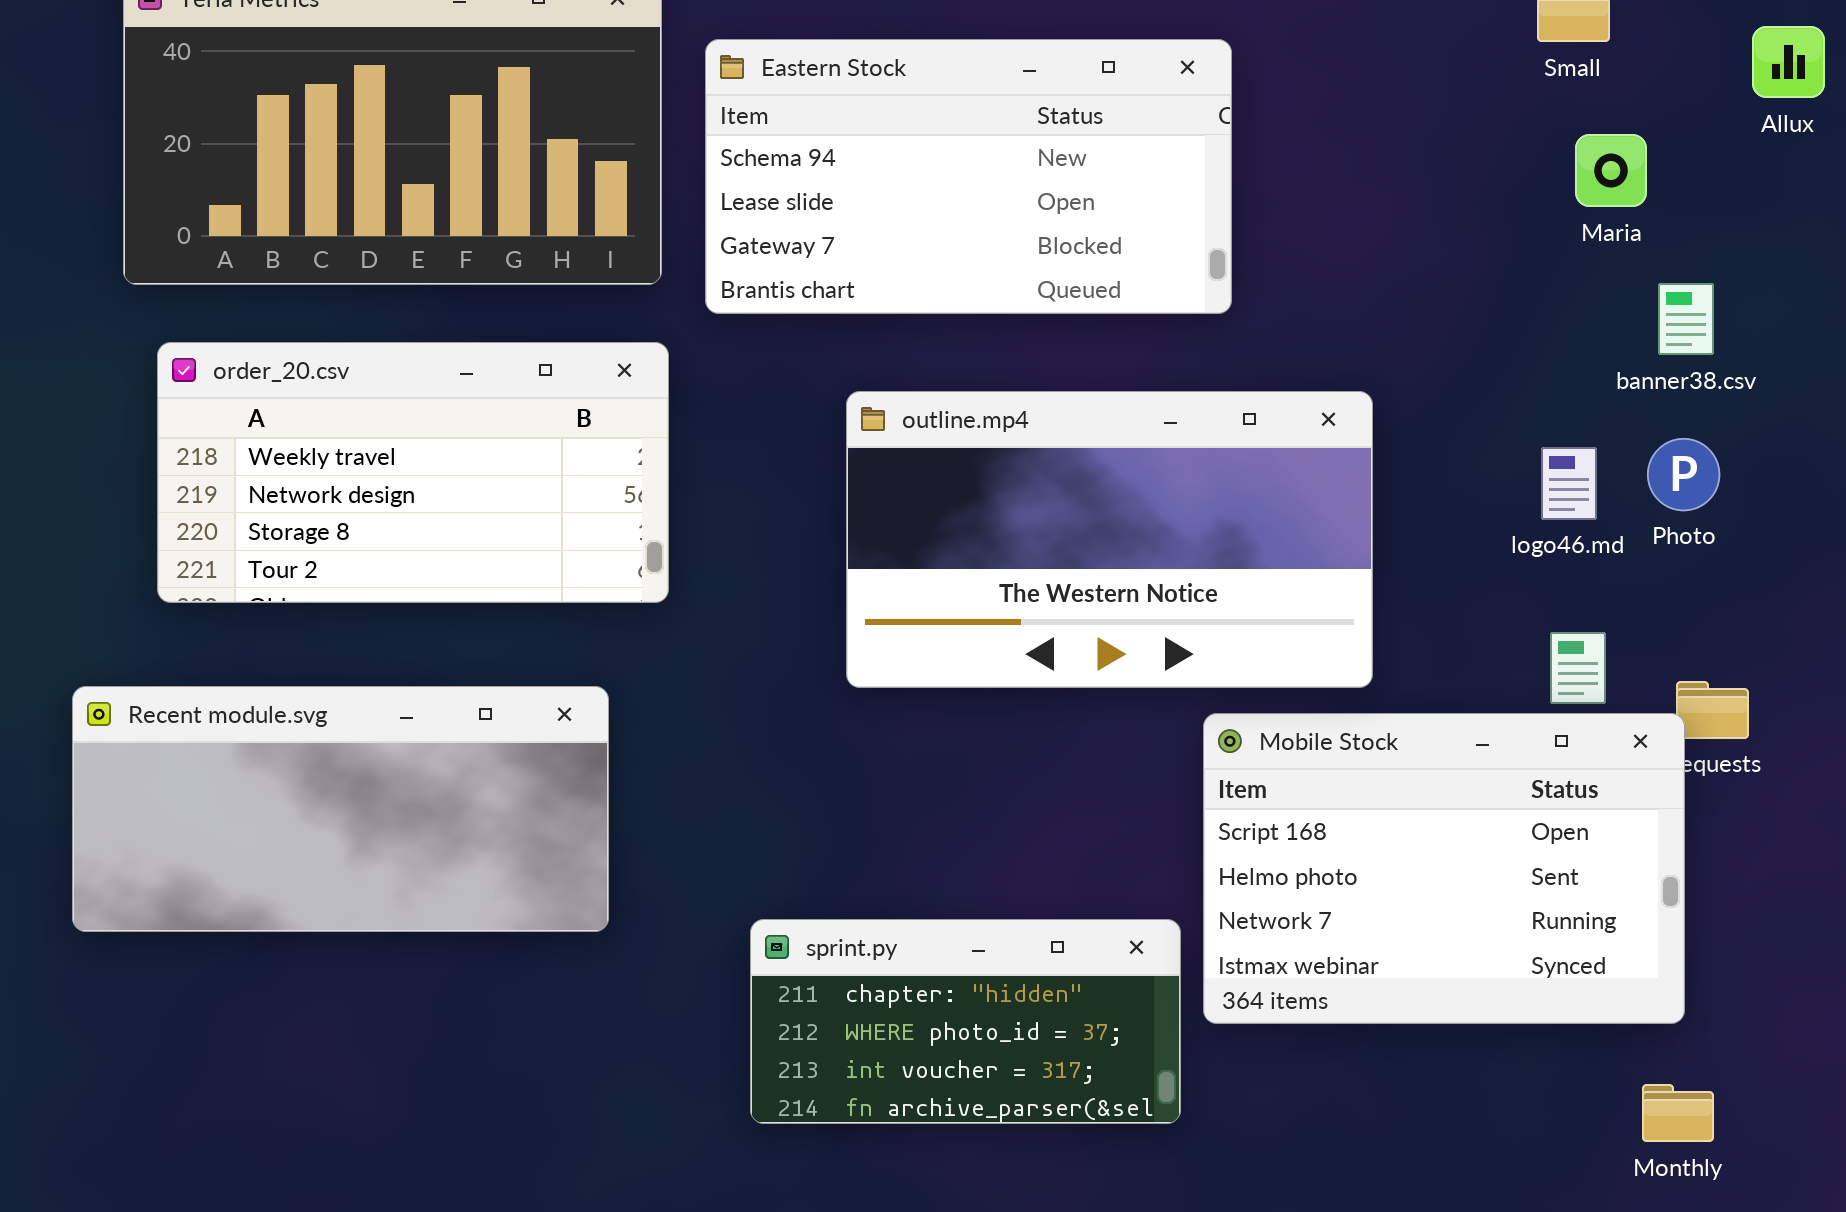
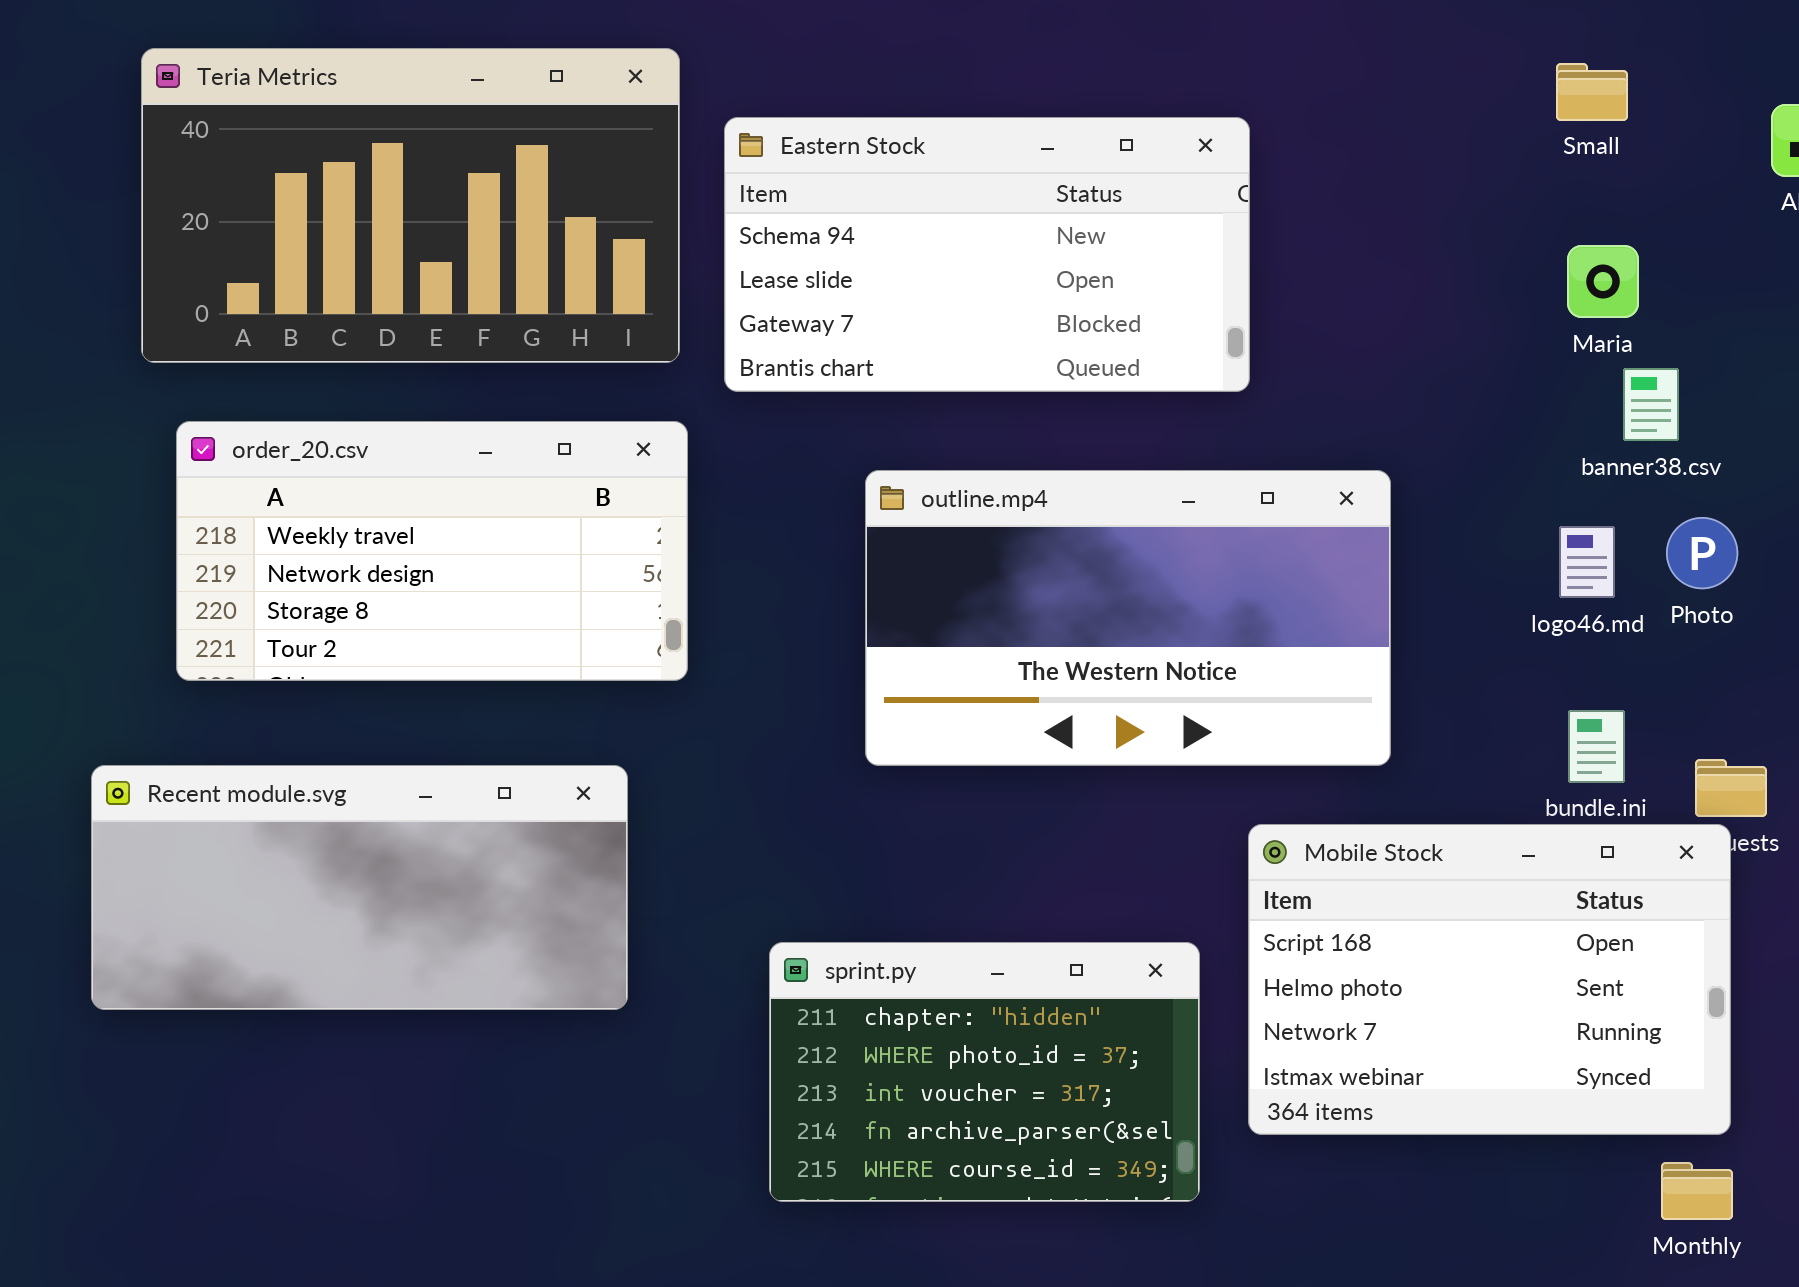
Maria: [1575,134,1647,207] -> [1567,245,1639,318], moved
banner38.csv: [1658,283,1714,355] -> [1623,368,1679,441], moved
Mobile Stock: [1203,713,1685,1024] -> [1248,824,1731,1135], moved
sprint.py: [750,919,1181,1124] -> [769,942,1200,1202], resized

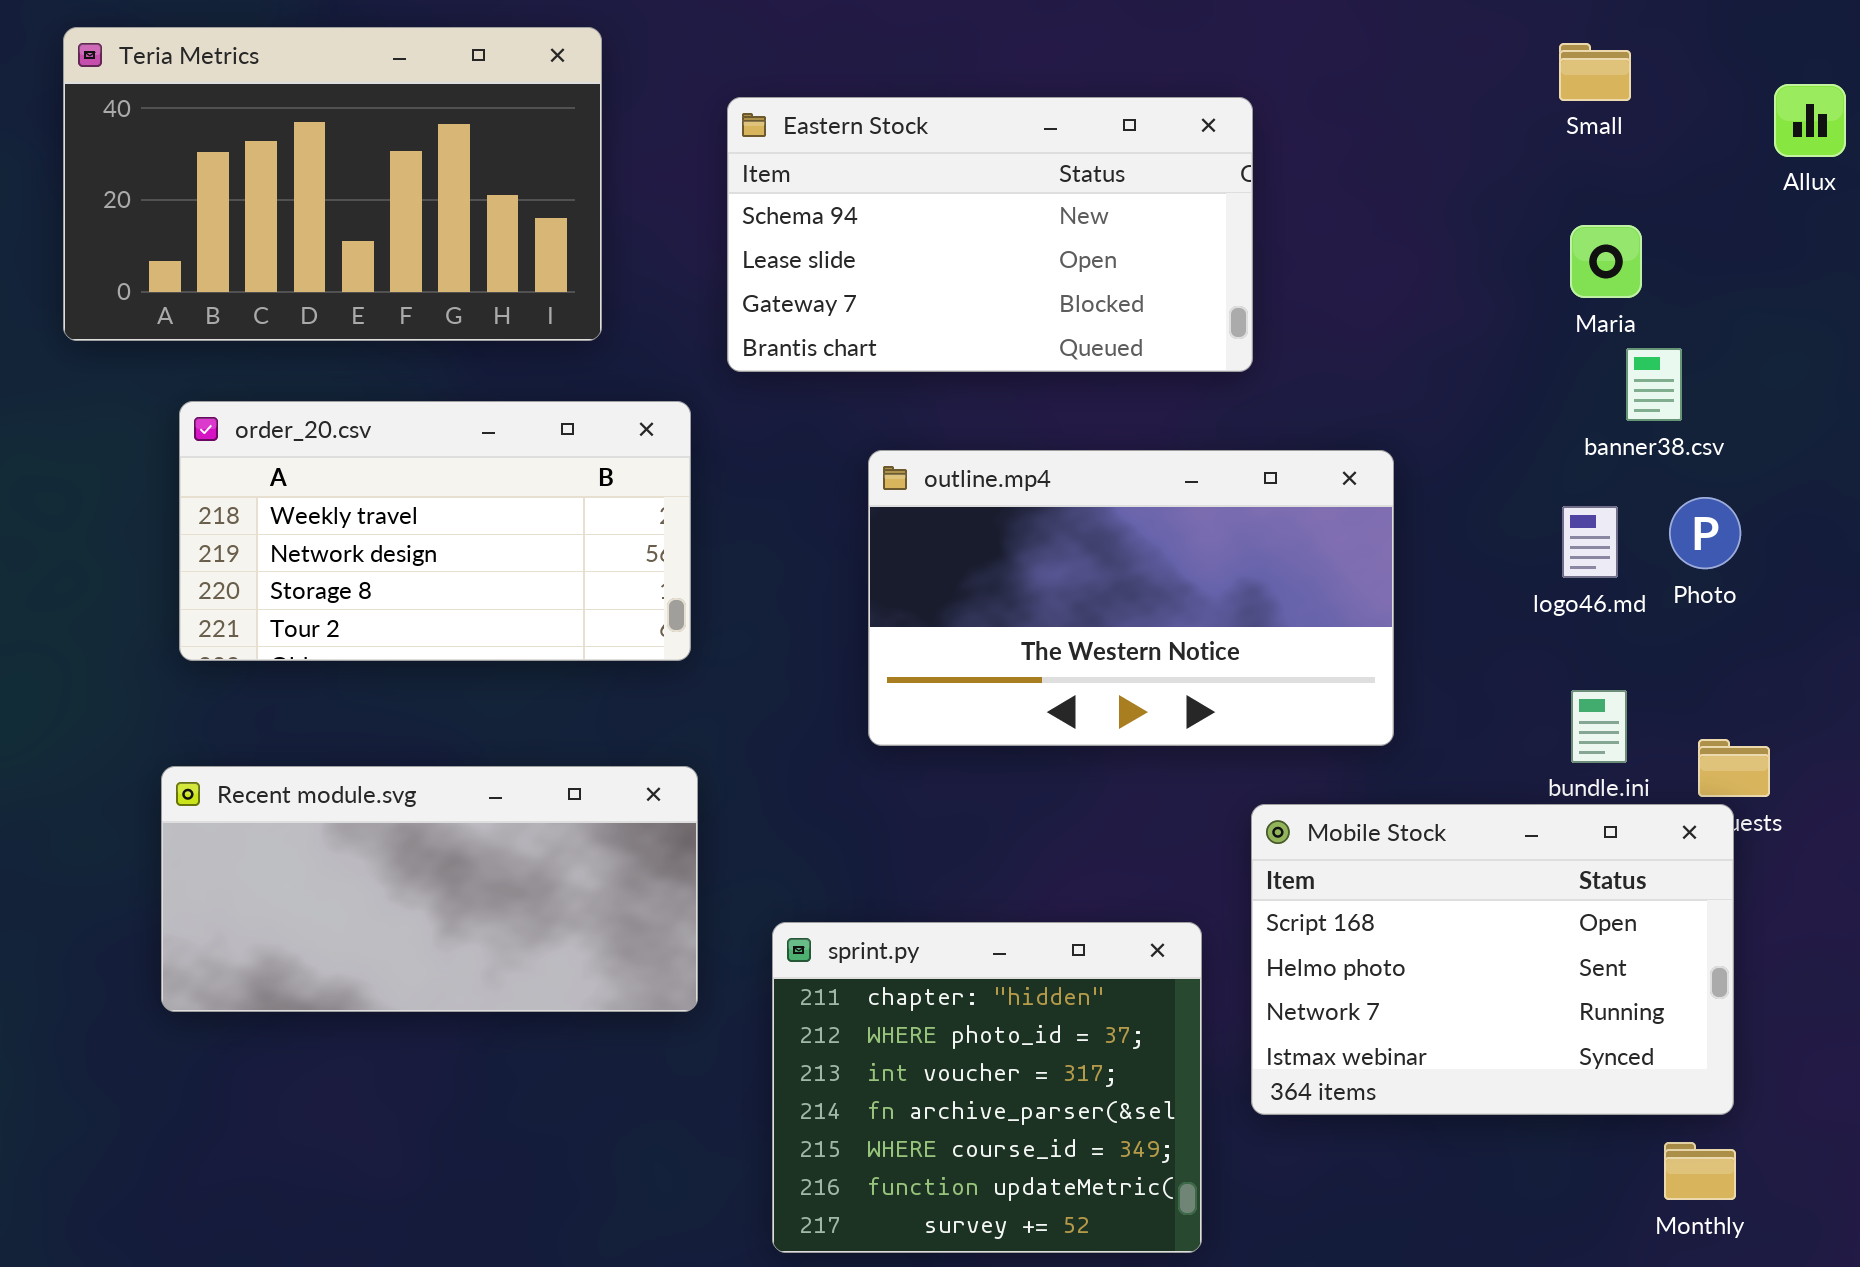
Teria Metrics: [141,48,680,363] -> [63,27,602,341], moved
Recent module.svg: [91,765,628,1010] -> [161,766,698,1012], moved
sprint.py: [769,942,1200,1202] -> [772,922,1202,1253], resized

